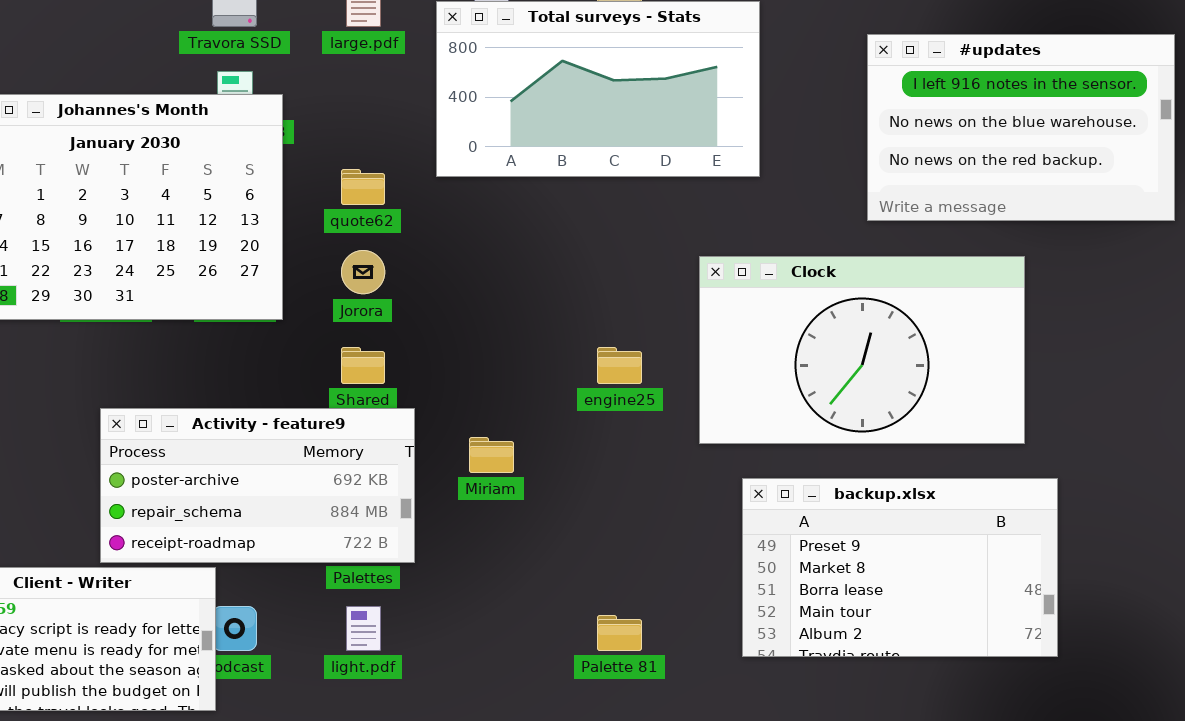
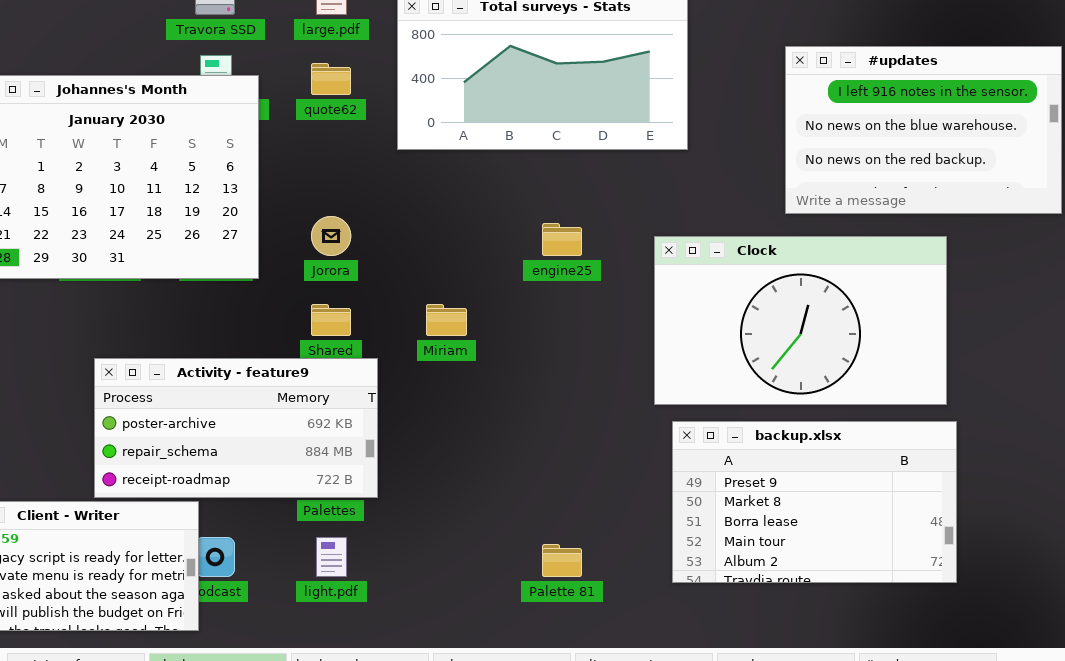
#updates: [867,34,1175,221] -> [785,46,1062,214], moved
quote62: [341,169,385,205] -> [311,63,351,95], moved
Clock: [699,256,1025,444] -> [654,236,947,405], moved
engine25: [597,347,642,384] -> [542,223,582,256], moved
Miriam: [469,437,514,473] -> [426,304,467,336], moved

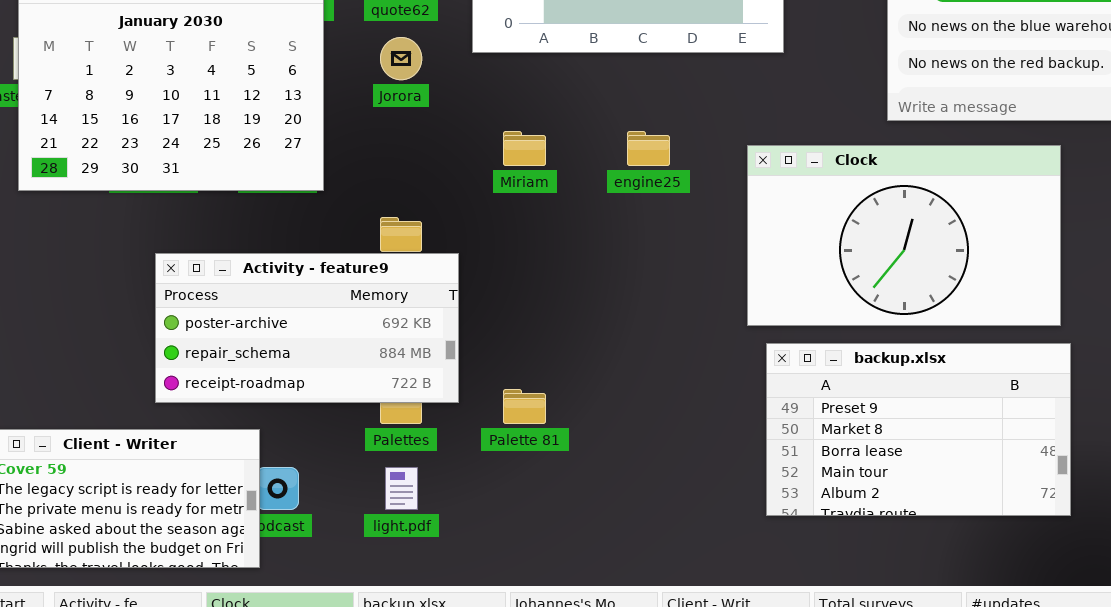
Jorora: [311,216,351,256] -> [380,37,422,80], moved
Miriam: [426,304,467,336] -> [503,131,546,166], moved
Activity - feature9: [94,358,378,498] -> [155,253,459,403], moved
Palette 81: [542,544,582,577] -> [503,389,546,424], moved

